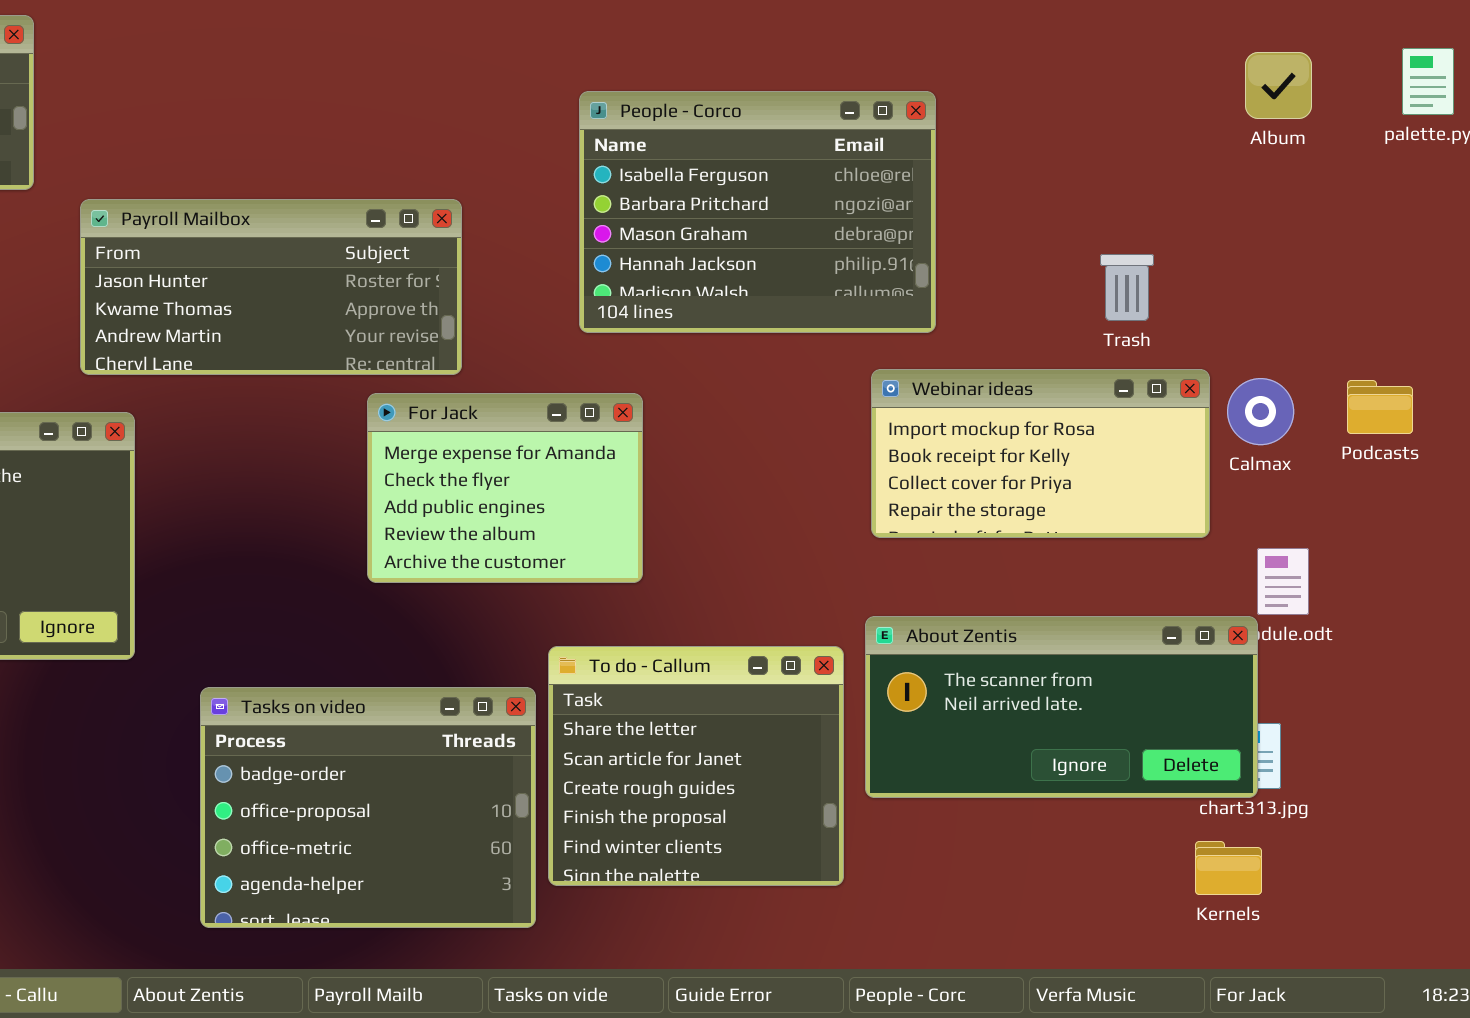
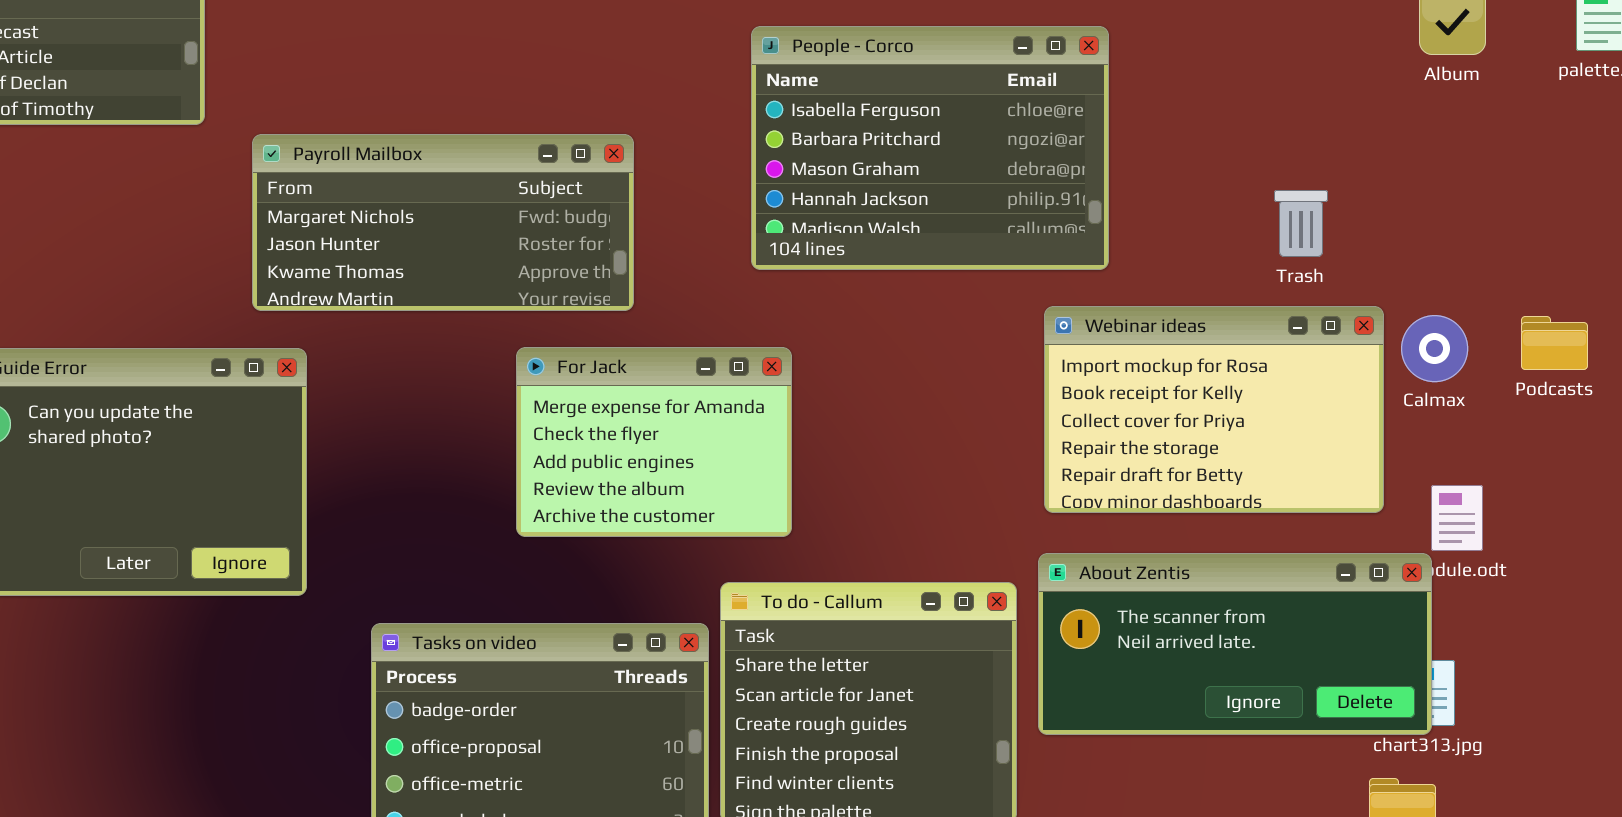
Payroll Mailbox: [80,199,462,375] -> [252,134,634,311], scrolled up 1 row
Webinar ideas: [871,369,1210,538] -> [1044,306,1384,513], resized
For Jack: [367,393,643,583] -> [516,347,792,537], moved

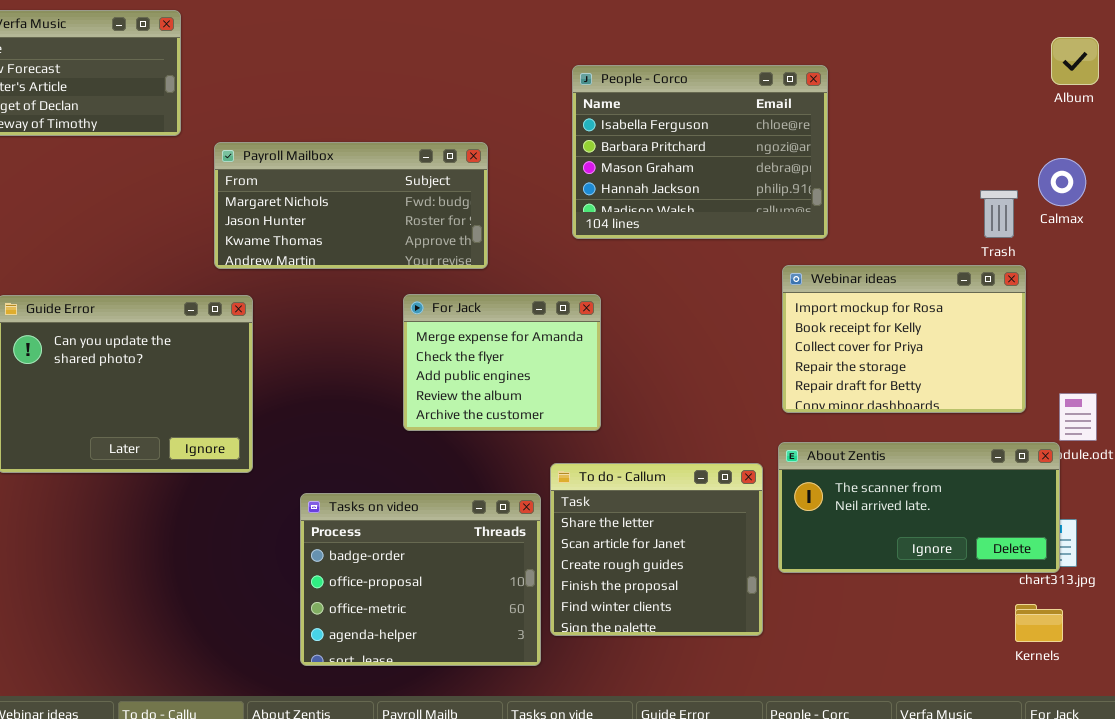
Trash: [1274,190,1328,257] -> [980,190,1018,238], moved
Calmax: [1401,315,1468,382] -> [1038,158,1086,206], moved

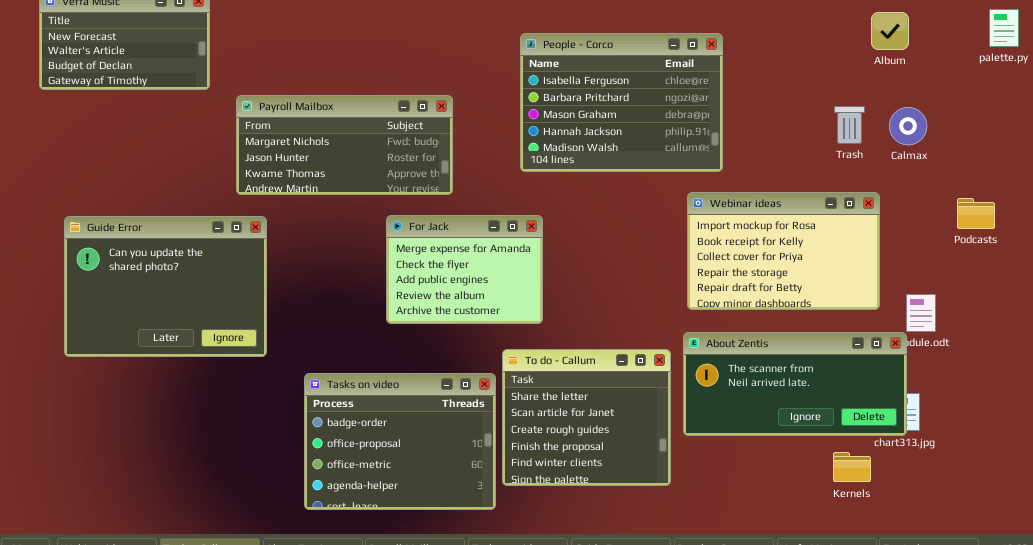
Album: [1051,37,1099,85] -> [871,12,909,50], moved
Trash: [980,190,1018,238] -> [834,106,865,144], moved
Kernels: [1015,604,1063,642] -> [833,452,871,482], moved

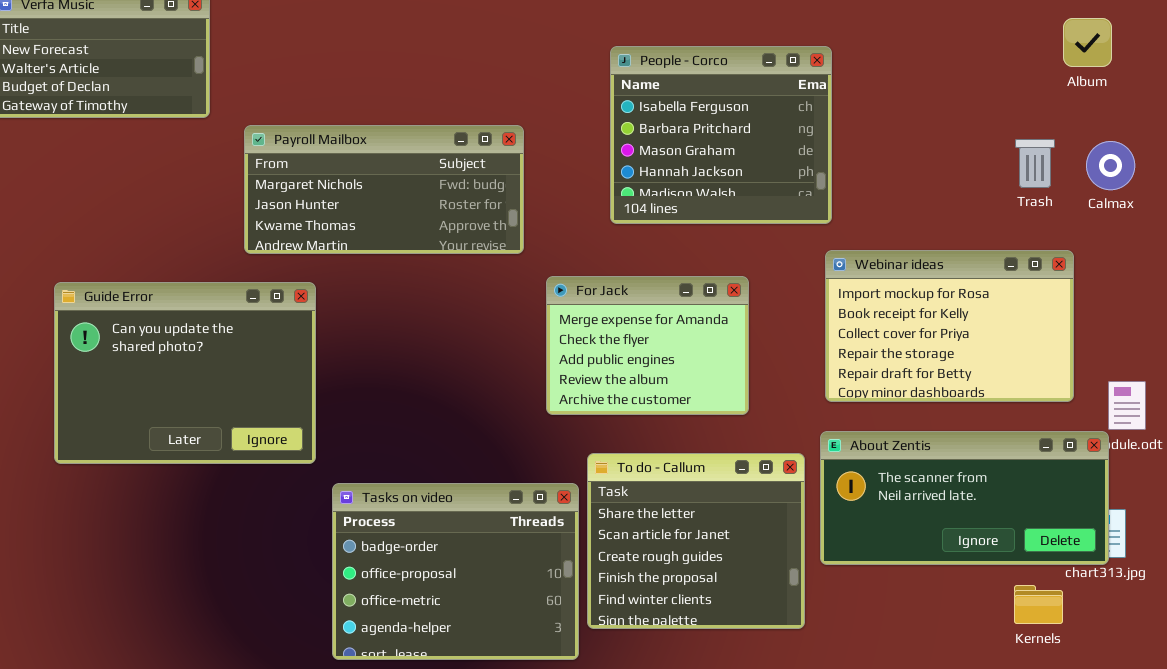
People - Corco: [520,33,723,172] -> [610,46,832,224], resized
For Jack: [386,215,543,324] -> [546,276,749,415], moved
Guide Error: [64,216,267,357] -> [54,282,316,464], moved

